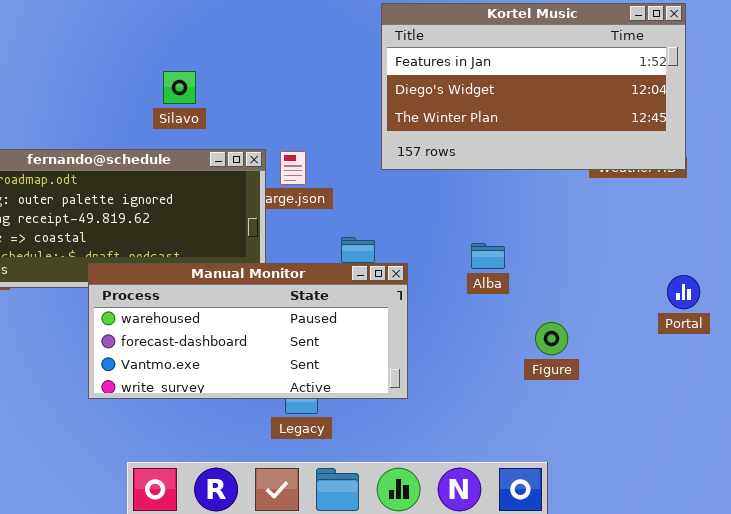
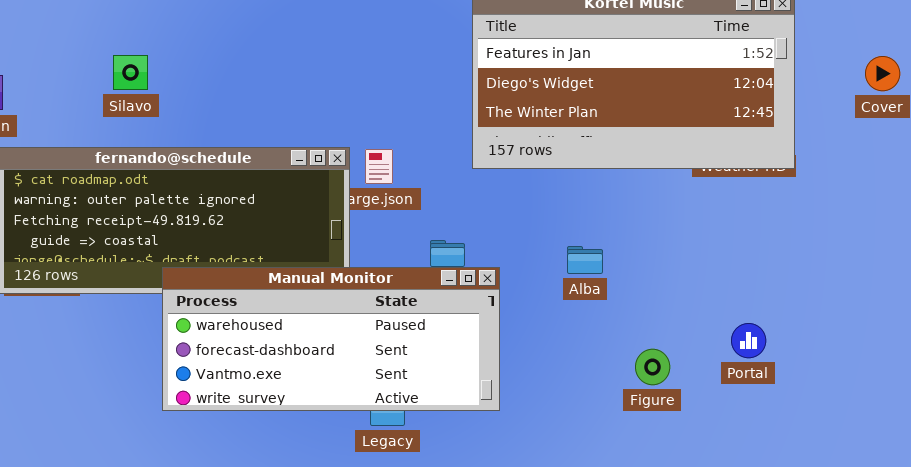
Silavo: [163,71,196,104] -> [113,55,148,90], moved
Portal: [667,275,700,309] -> [731,323,766,358], moved
Figure: [535,322,568,355] -> [635,349,670,385], moved

